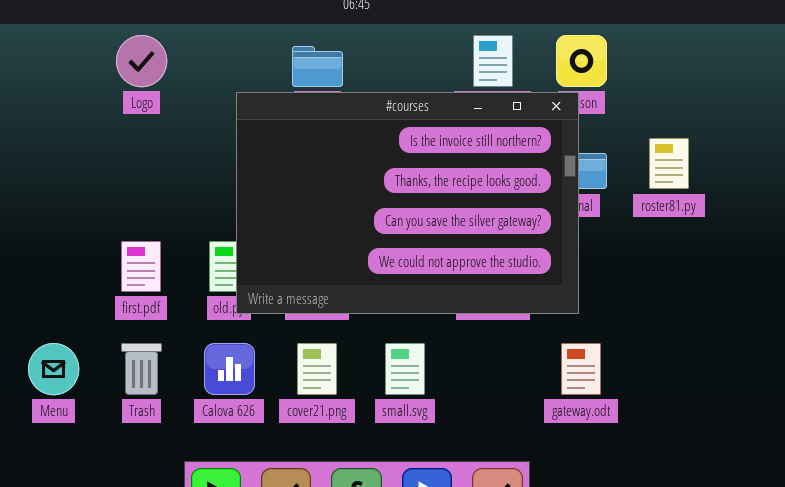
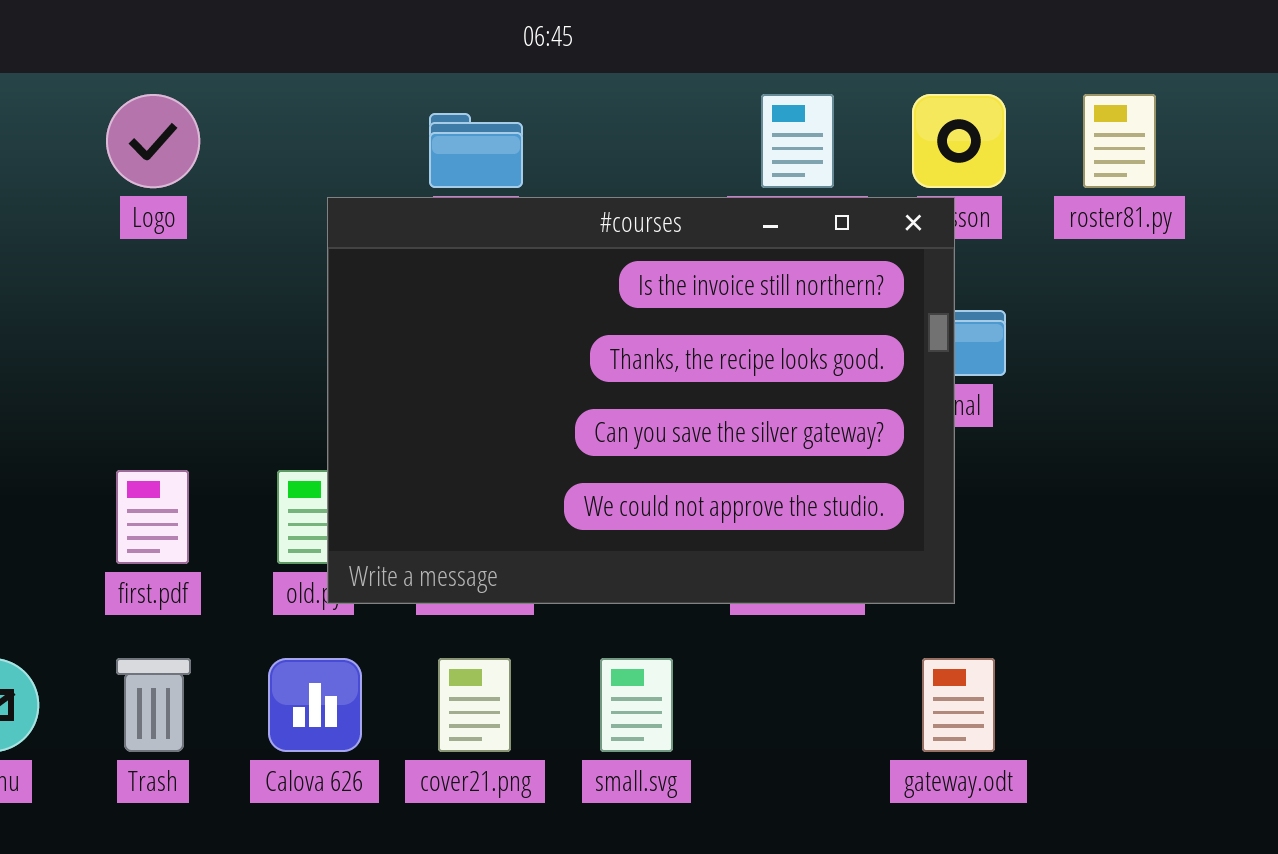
roster81.py: [649,138,689,189] -> [1083,94,1156,188], moved

